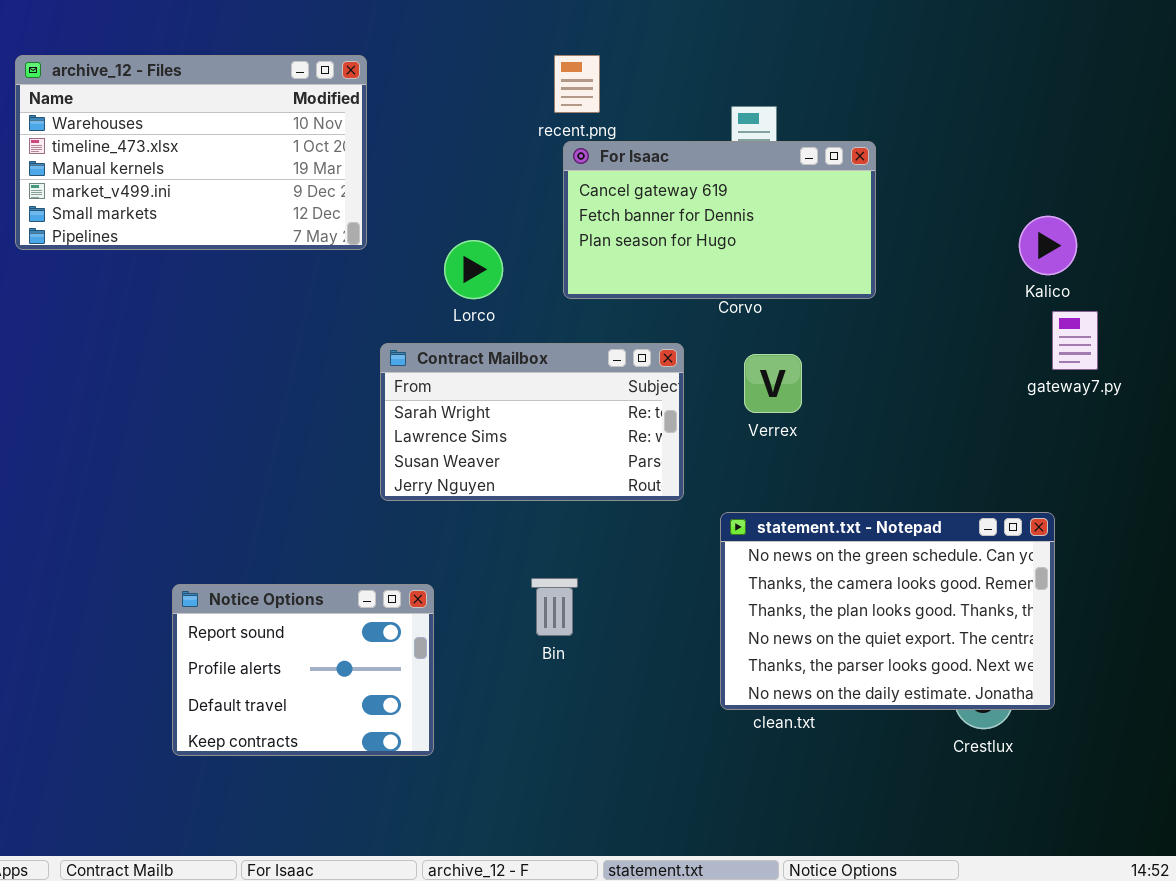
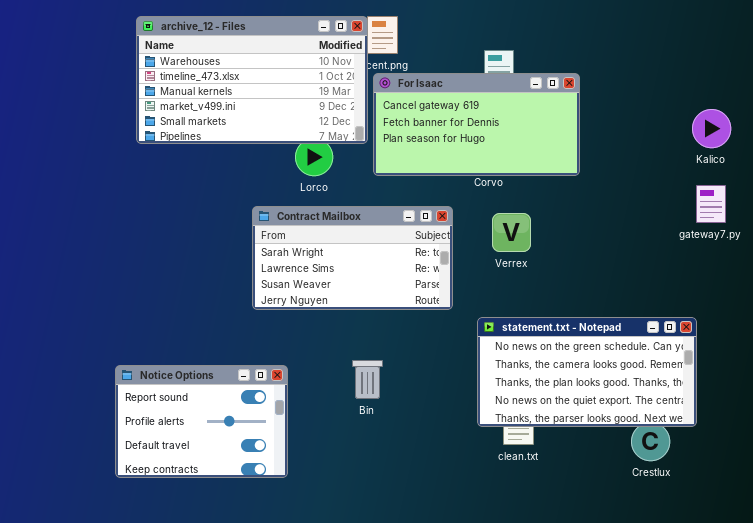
archive_12 - Files: [15,55,367,250] -> [136,16,368,144], moved
Kalico: [1019,216,1077,275] -> [692,109,731,148], moved
statement.txt - Notepad: [720,512,1055,710] -> [477,317,697,427], resized

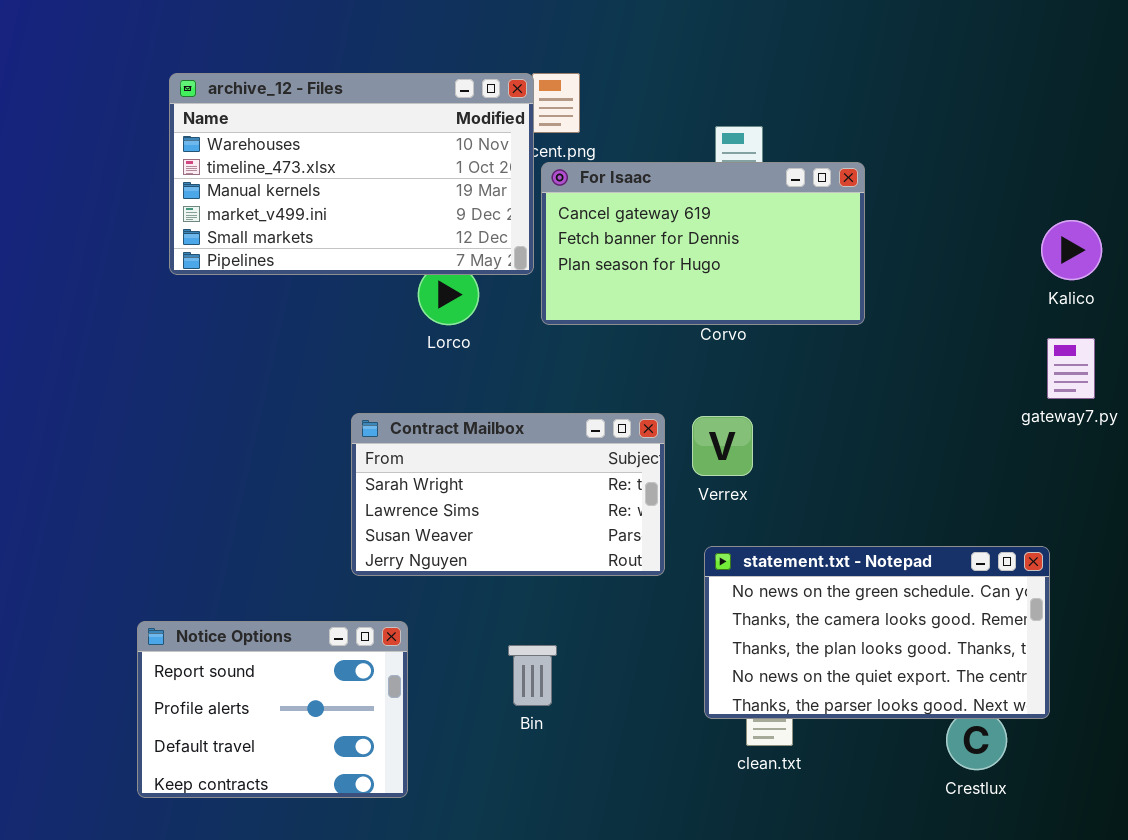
Contract Mailbox: [252,206,453,310] -> [351,413,665,576], moved
Verrex: [492,213,531,252] -> [692,416,753,476], moved
Bin: [352,360,383,399] -> [508,645,557,706], moved

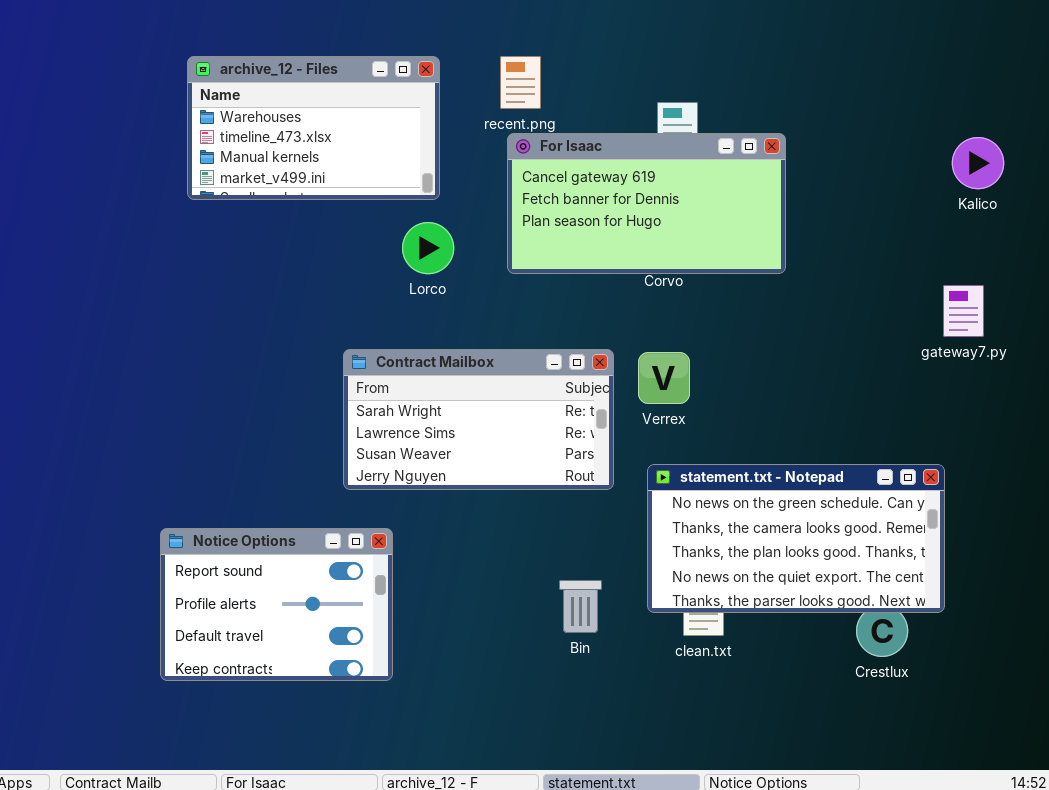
archive_12 - Files: [169,73,534,275] -> [187,56,440,200], resized
Kalico: [1041,220,1102,280] -> [952,137,1004,189], moved
Bin: [508,645,557,706] -> [559,580,602,633], moved

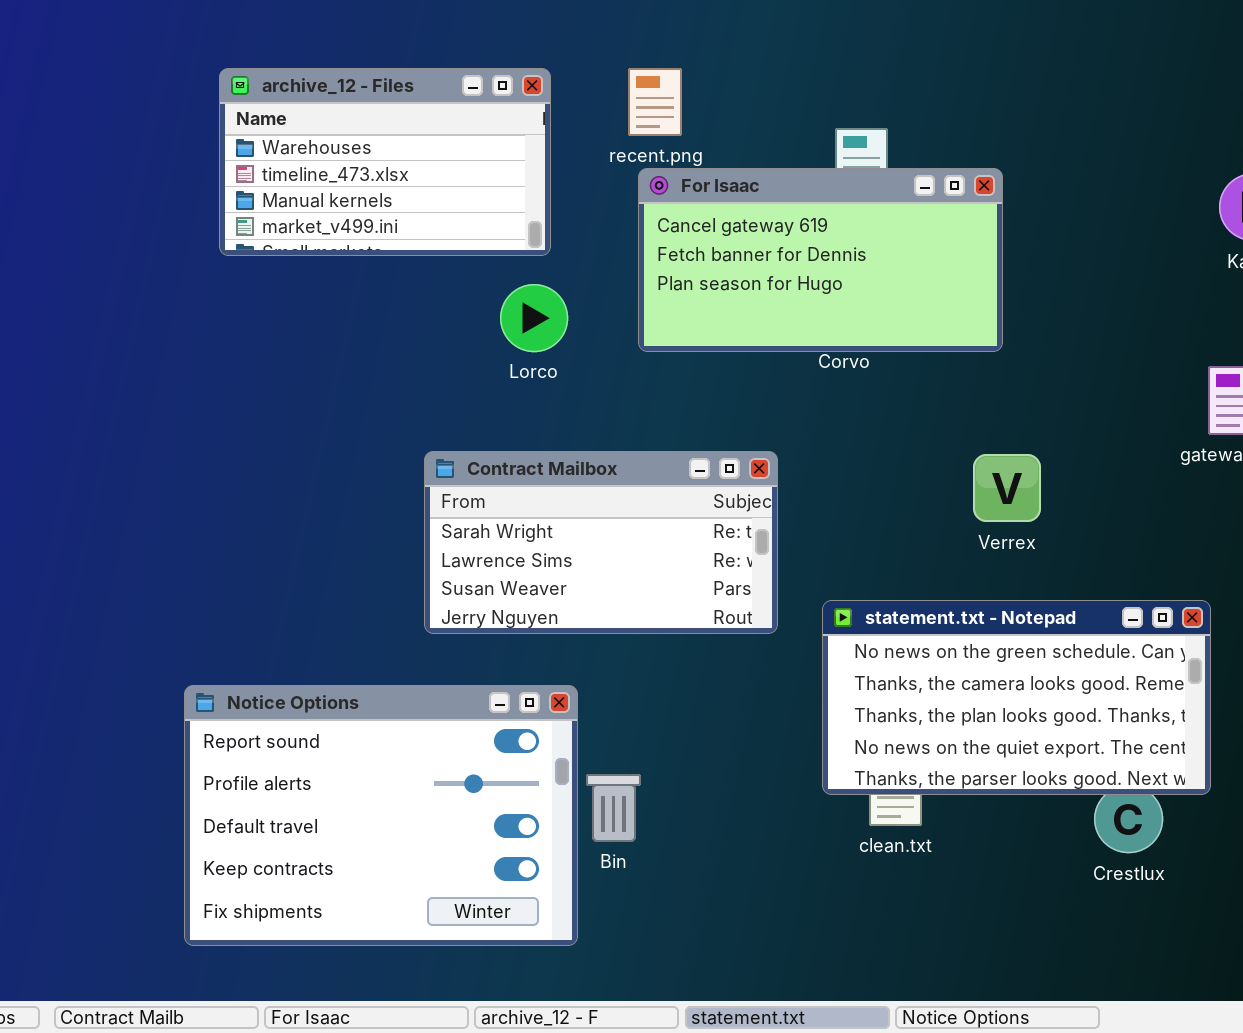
Verrex: [638,352,690,404] -> [973,454,1041,522], moved
Notice Options: [160,528,393,681] -> [184,685,578,946], resized
Bin: [559,580,602,633] -> [586,774,641,842], moved

